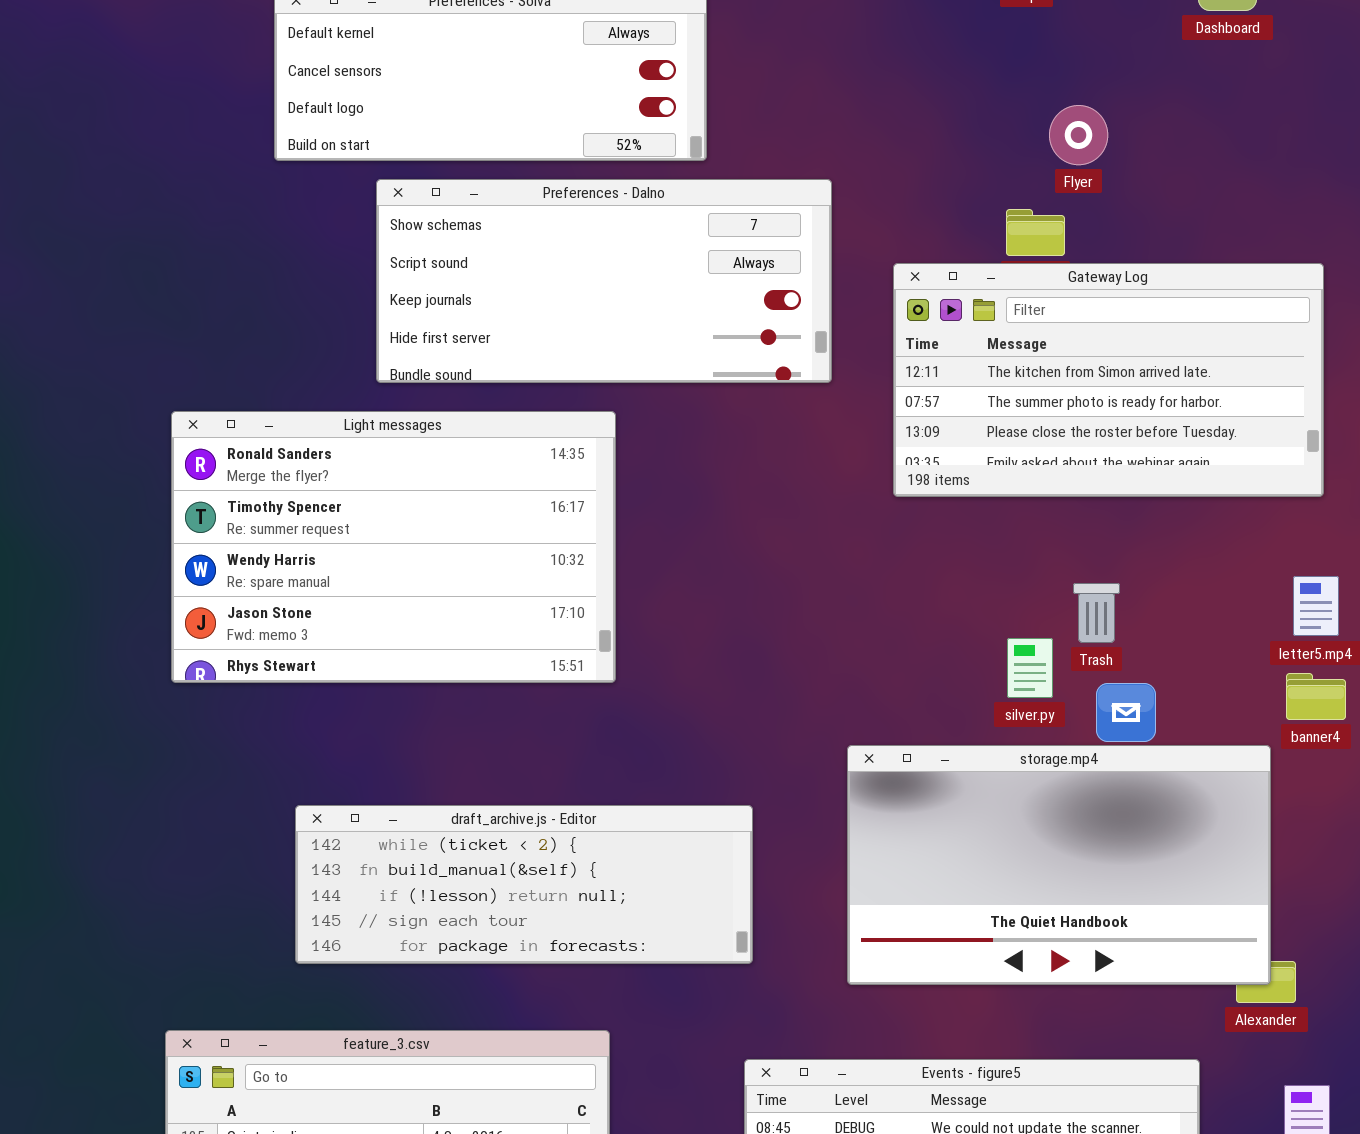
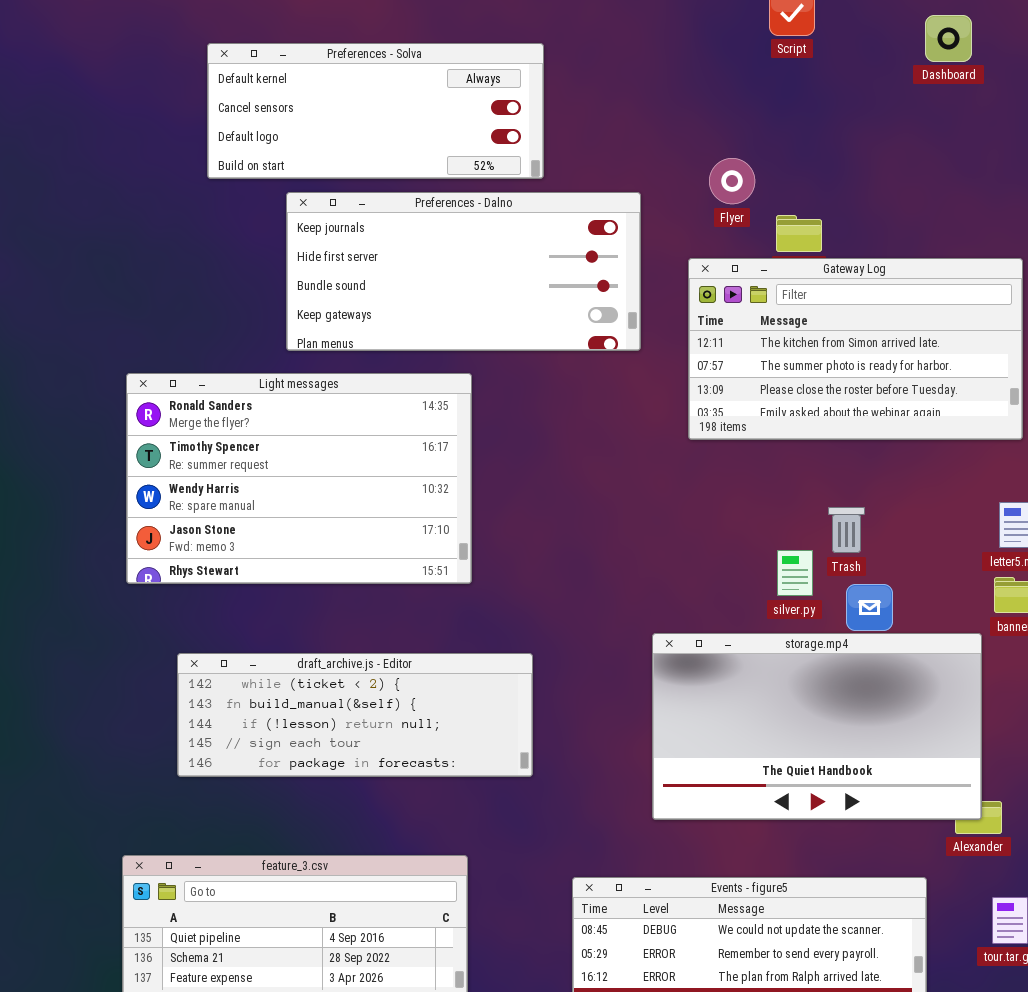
Flyer: [1049,105,1108,165] -> [709,158,755,204], moved
Preferences - Dalno: [376,179,832,383] -> [286,192,641,351], scrolled down 2 rows
draft_archive.js - Editor: [295,805,753,964] -> [177,653,533,777], moved

